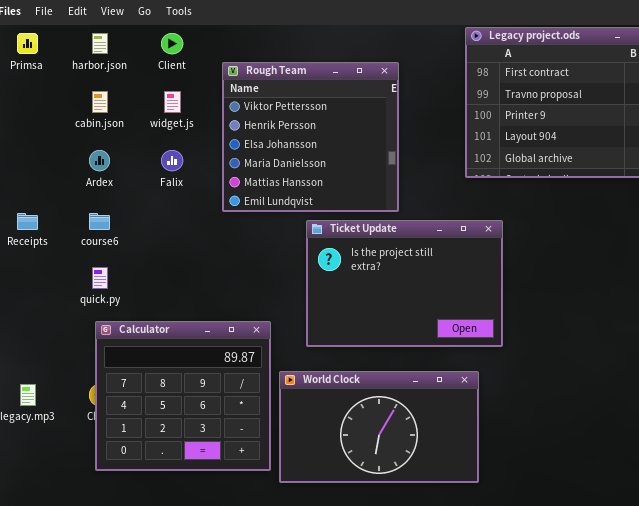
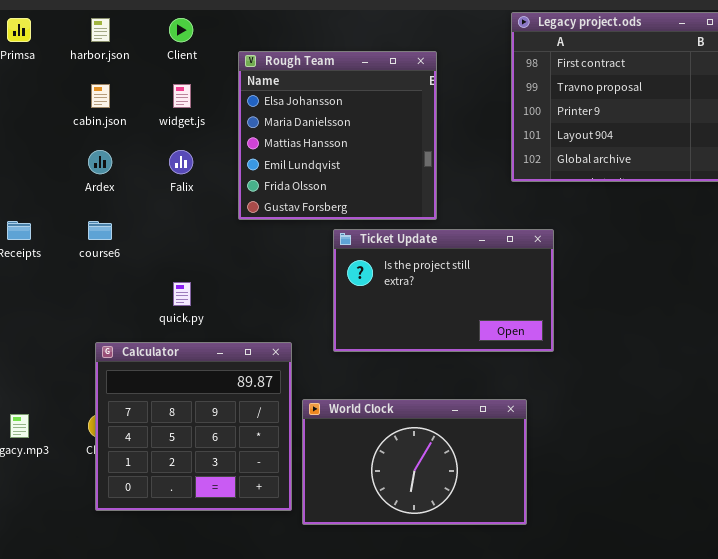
Rough Team: [222,62,399,212] -> [238,51,437,220], scrolled down 2 rows
Ticket Update: [306,220,503,347] -> [333,229,554,352], resized
quick.py: [92,267,108,289] -> [173,282,191,306], moved

